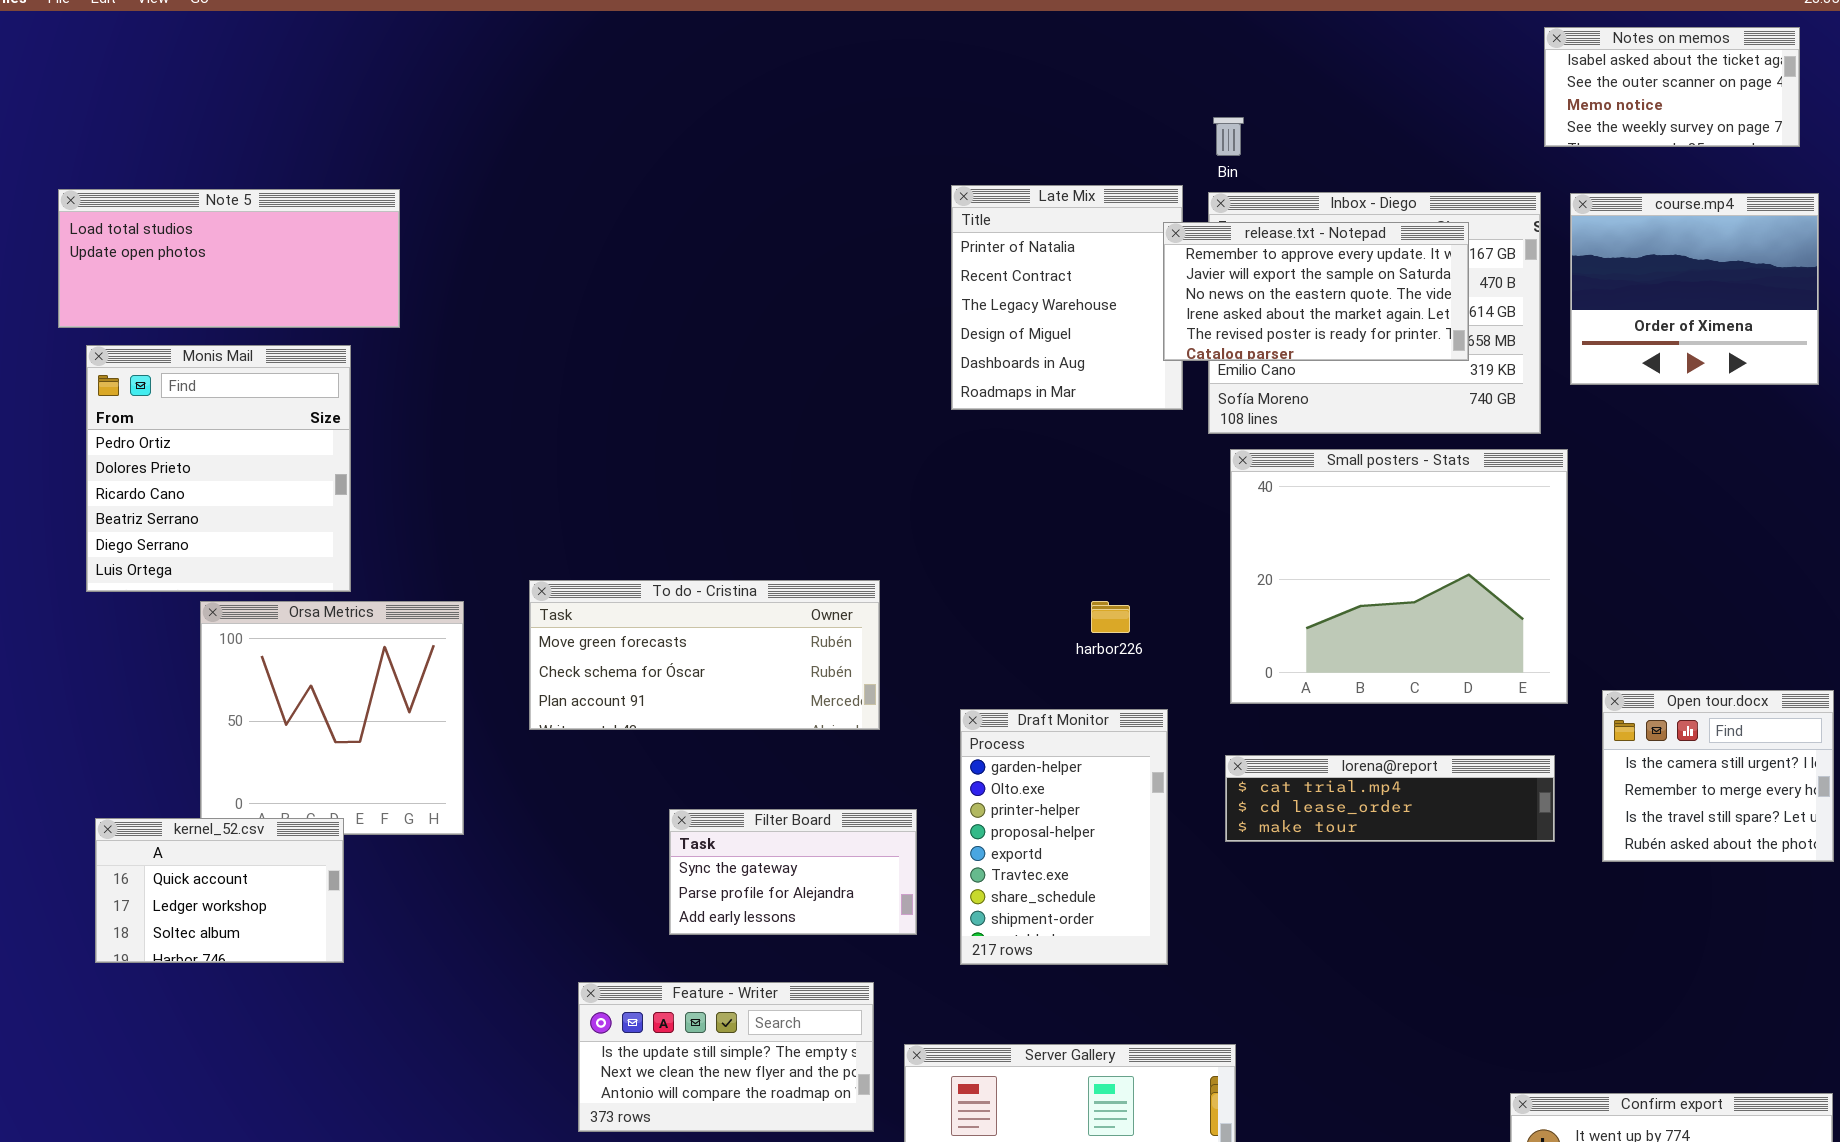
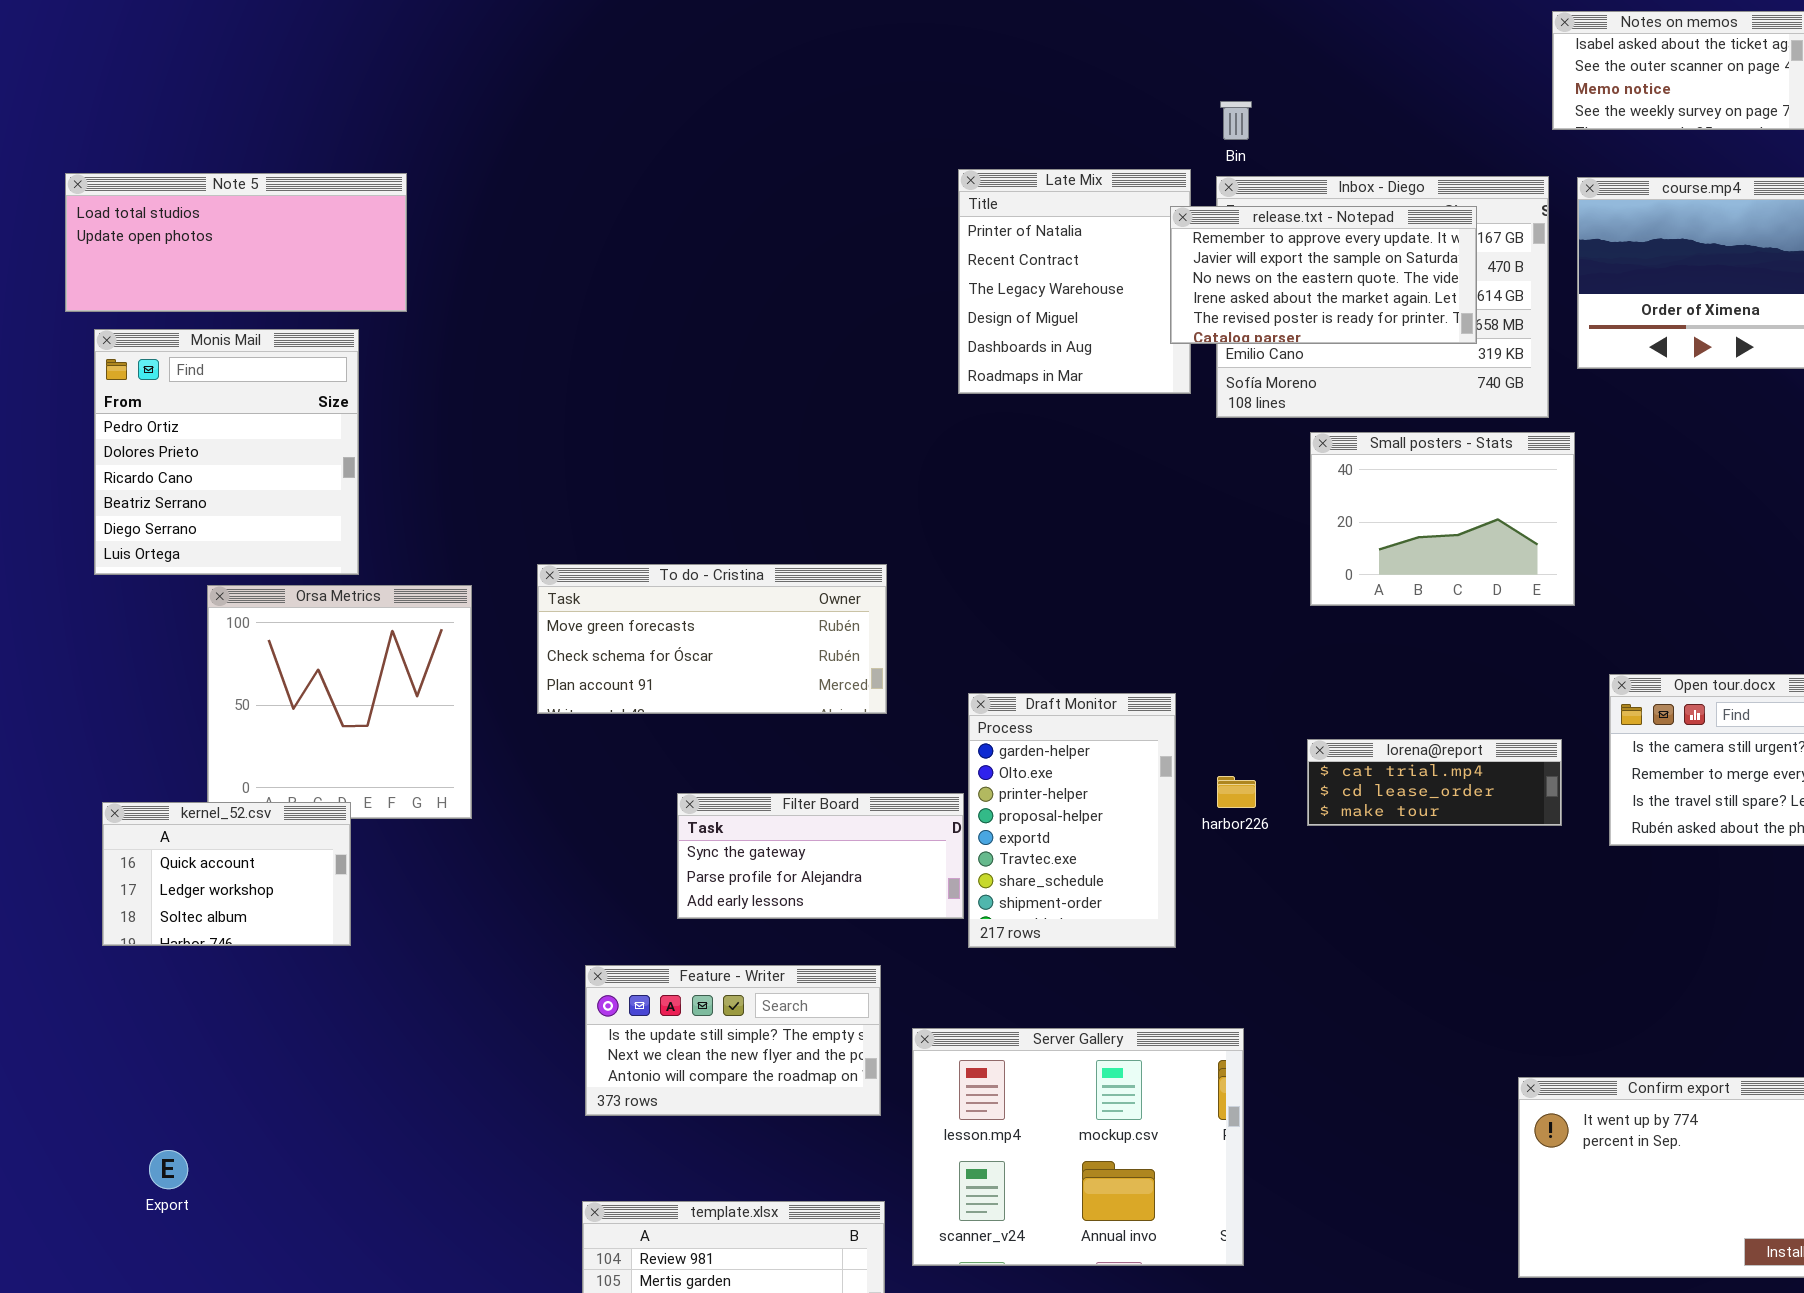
Small posters - Stats: [1230,449,1568,704] -> [1310,432,1575,606], resized
harbor226: [1091,601,1130,633] -> [1217,776,1256,808], moved
lorena@report: [1225,755,1555,842] -> [1307,739,1562,826], resized
Filter Board: [669,809,917,935] -> [677,793,964,919], resized

